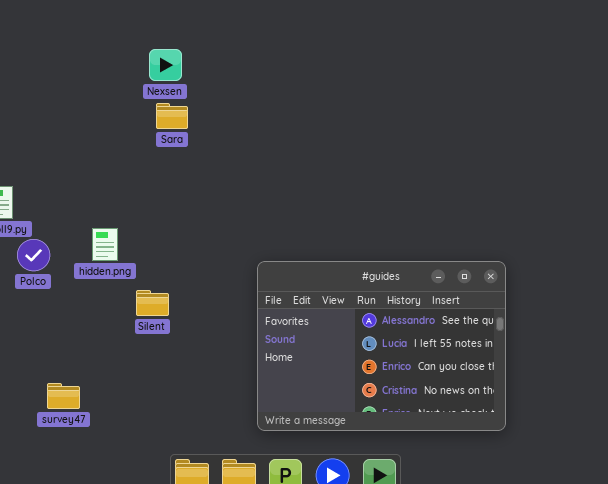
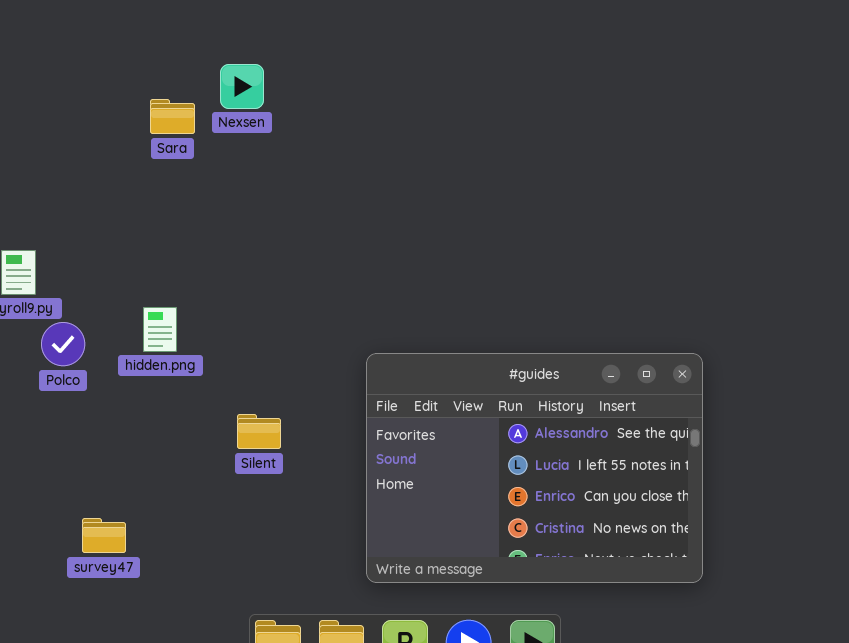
Sara: [156,103,188,129] -> [150,99,195,134], moved
Silent: [136,290,169,316] -> [237,414,281,449], moved

